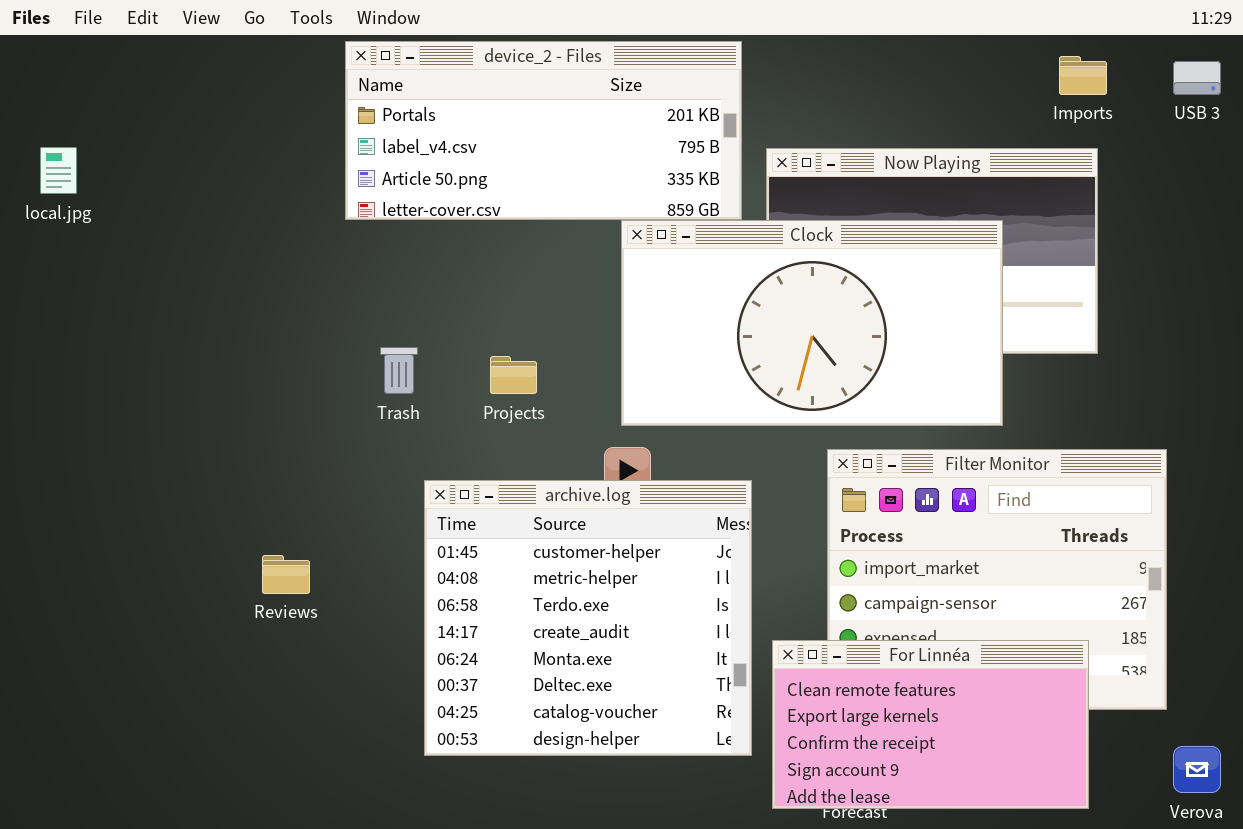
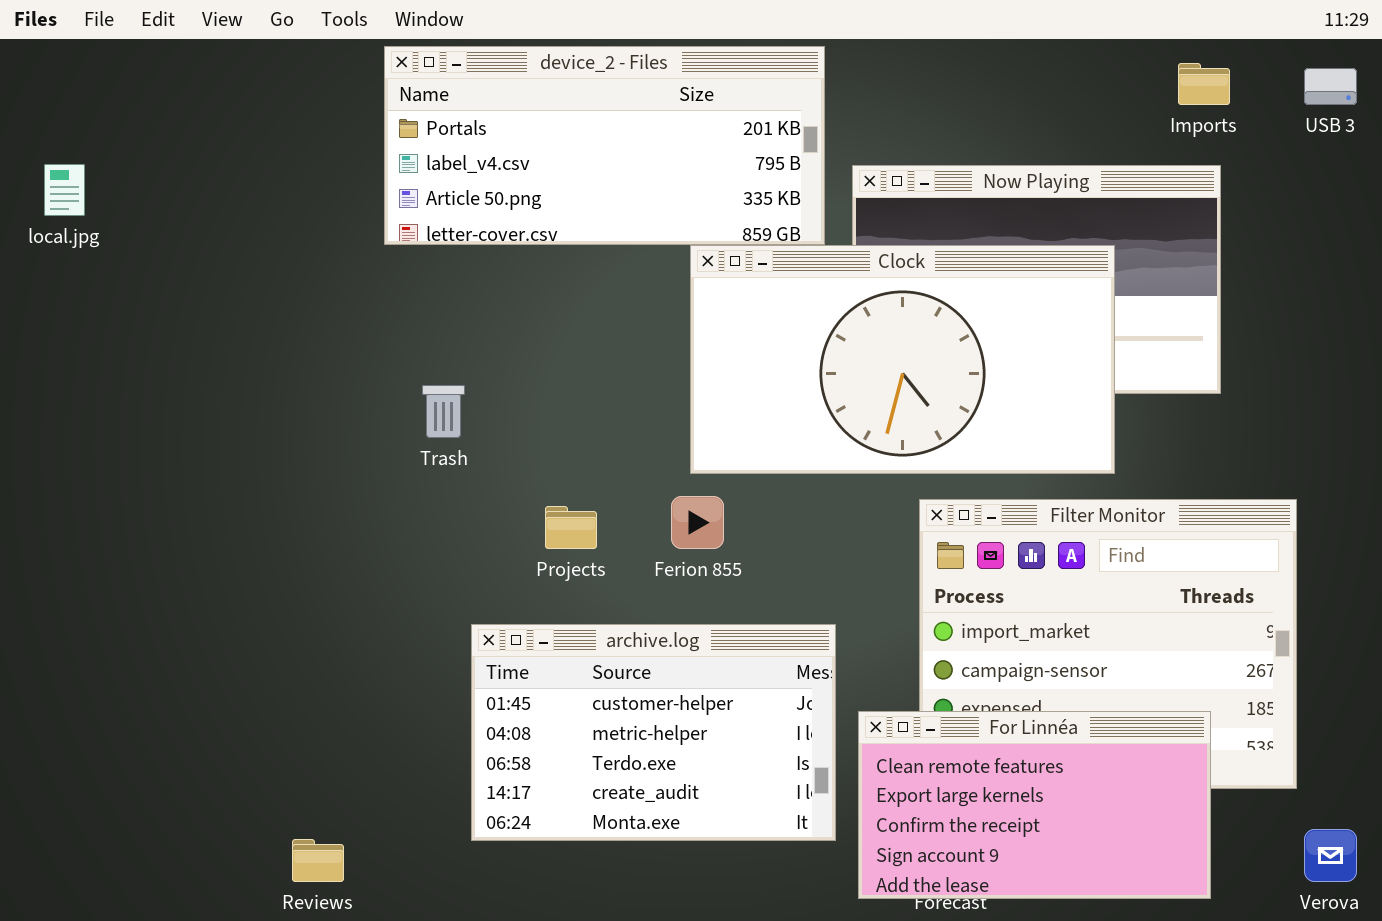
Projects: [490,356,537,394] -> [545,506,597,549], moved
archive.log: [424,480,752,756] -> [471,624,836,841], resized
Reviews: [262,555,310,594] -> [292,839,344,882], moved

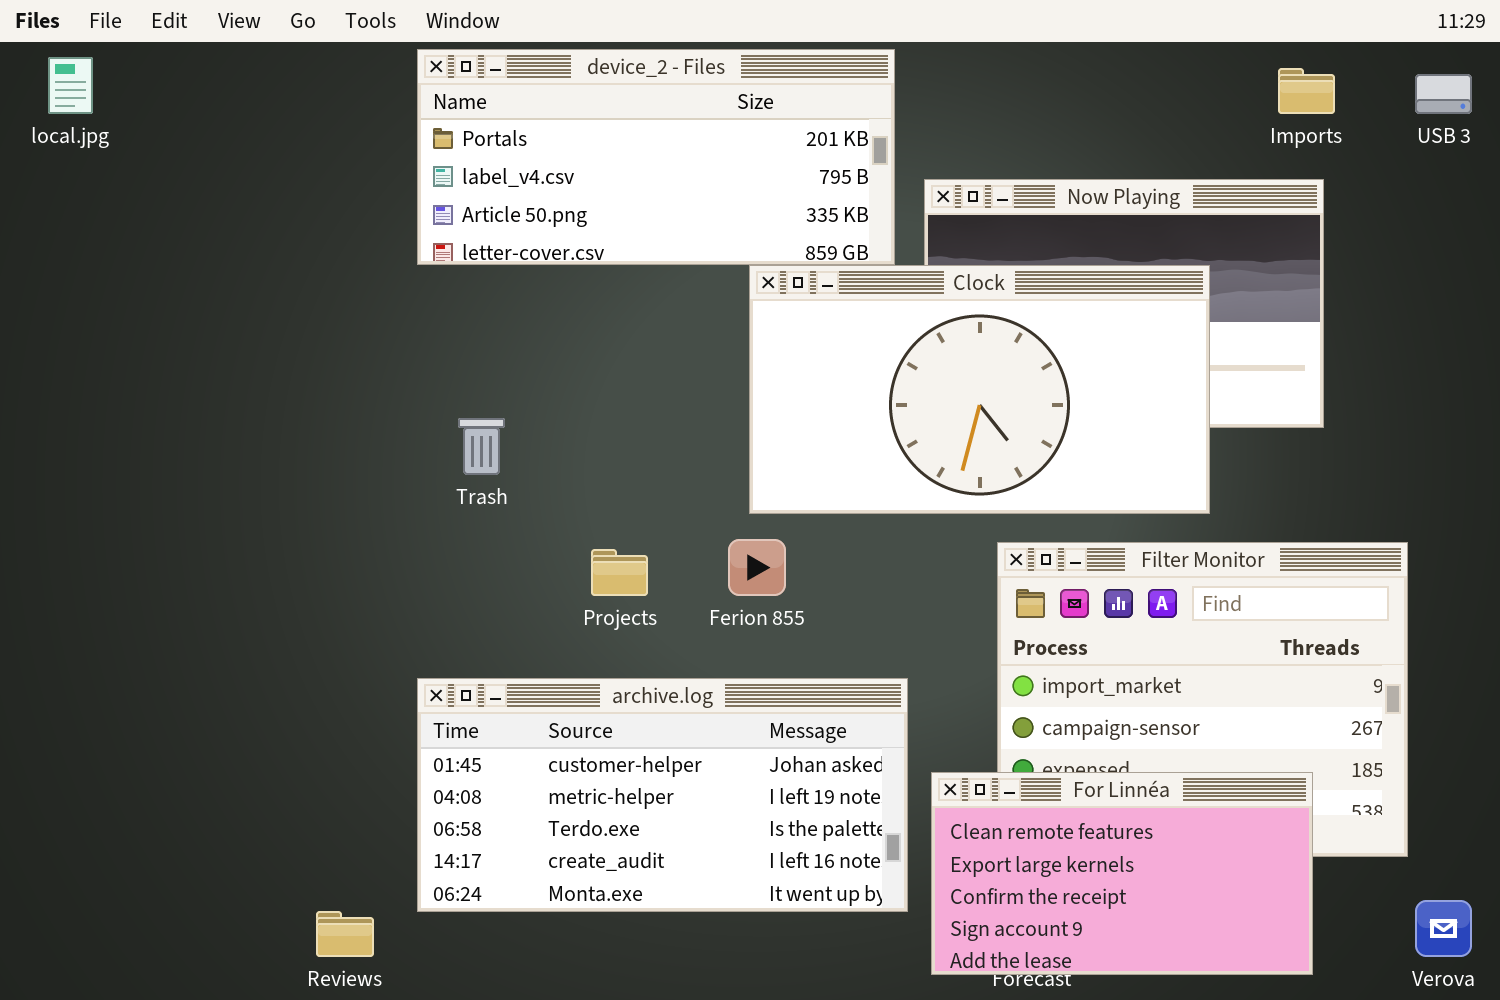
local.jpg: [44,164,85,216] -> [48,57,93,114], moved
archive.log: [471,624,836,841] -> [417,678,908,912], resized

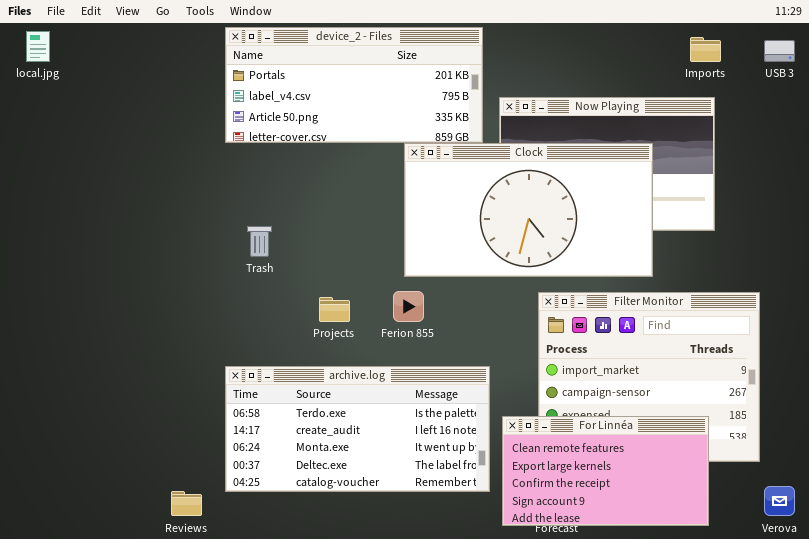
archive.log: [417,678,908,912] -> [225,366,490,492], scrolled down 2 rows

